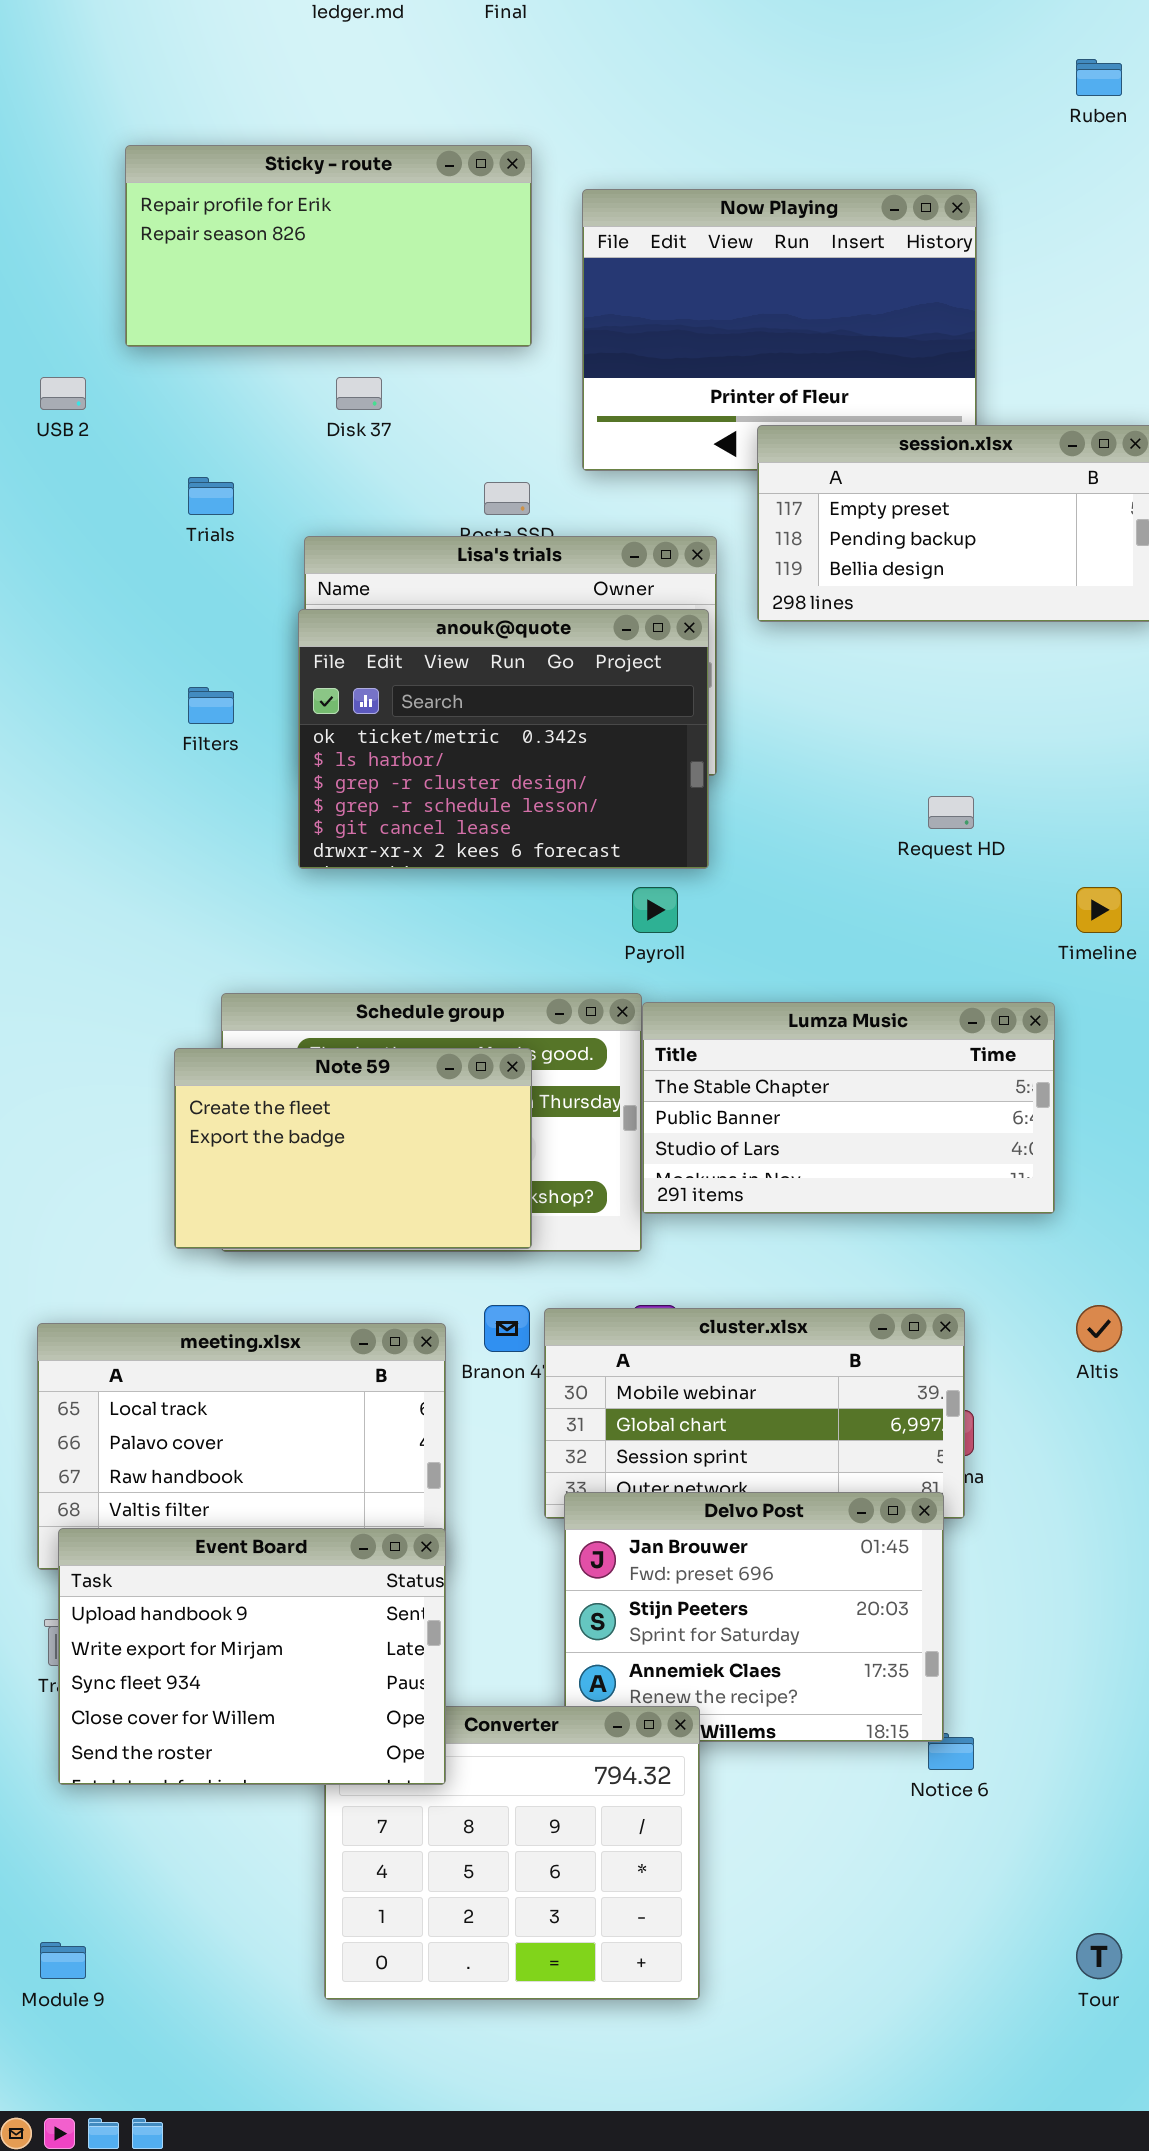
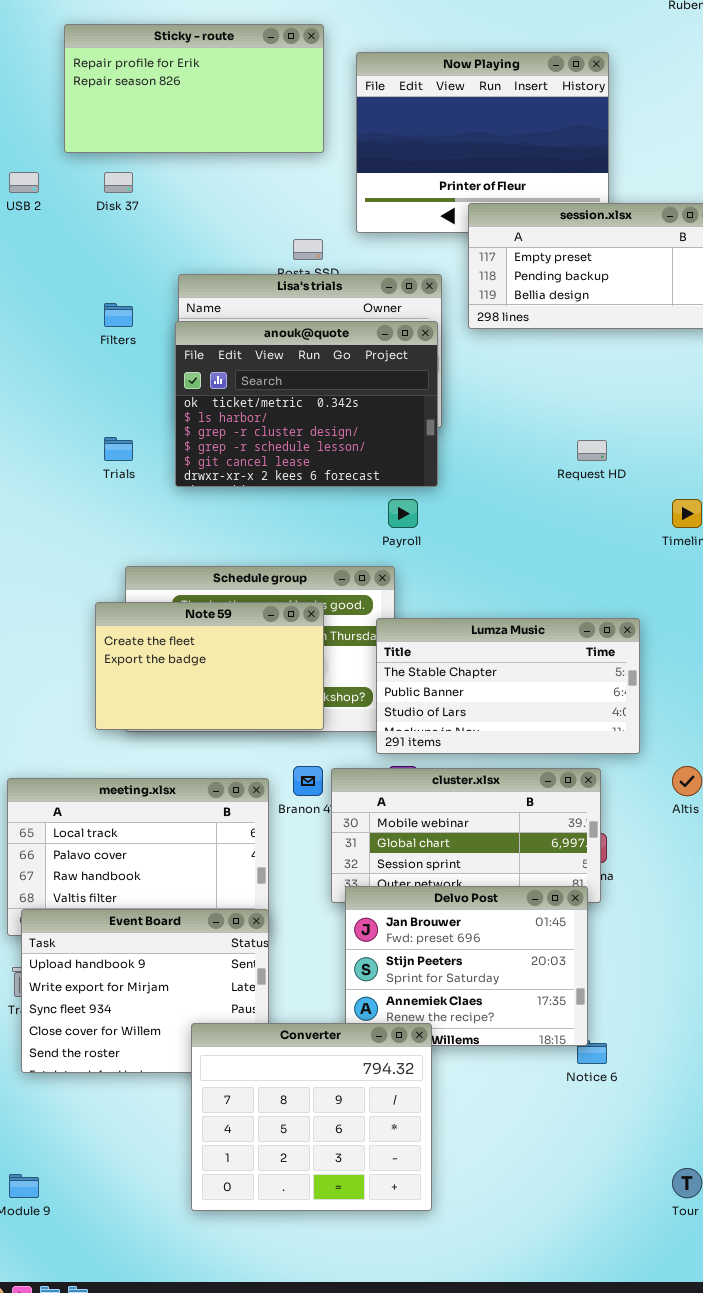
Disk 37: [336,377,382,410] -> [104,172,133,193], moved
Trials: [188,477,234,515] -> [104,437,133,461], moved
Filters: [188,687,234,724] -> [104,303,133,327], moved
Lumza Music: [642,1002,1055,1214] -> [376,618,640,754], moved
Converter: [324,1706,700,2000] -> [191,1023,432,1211], raised

